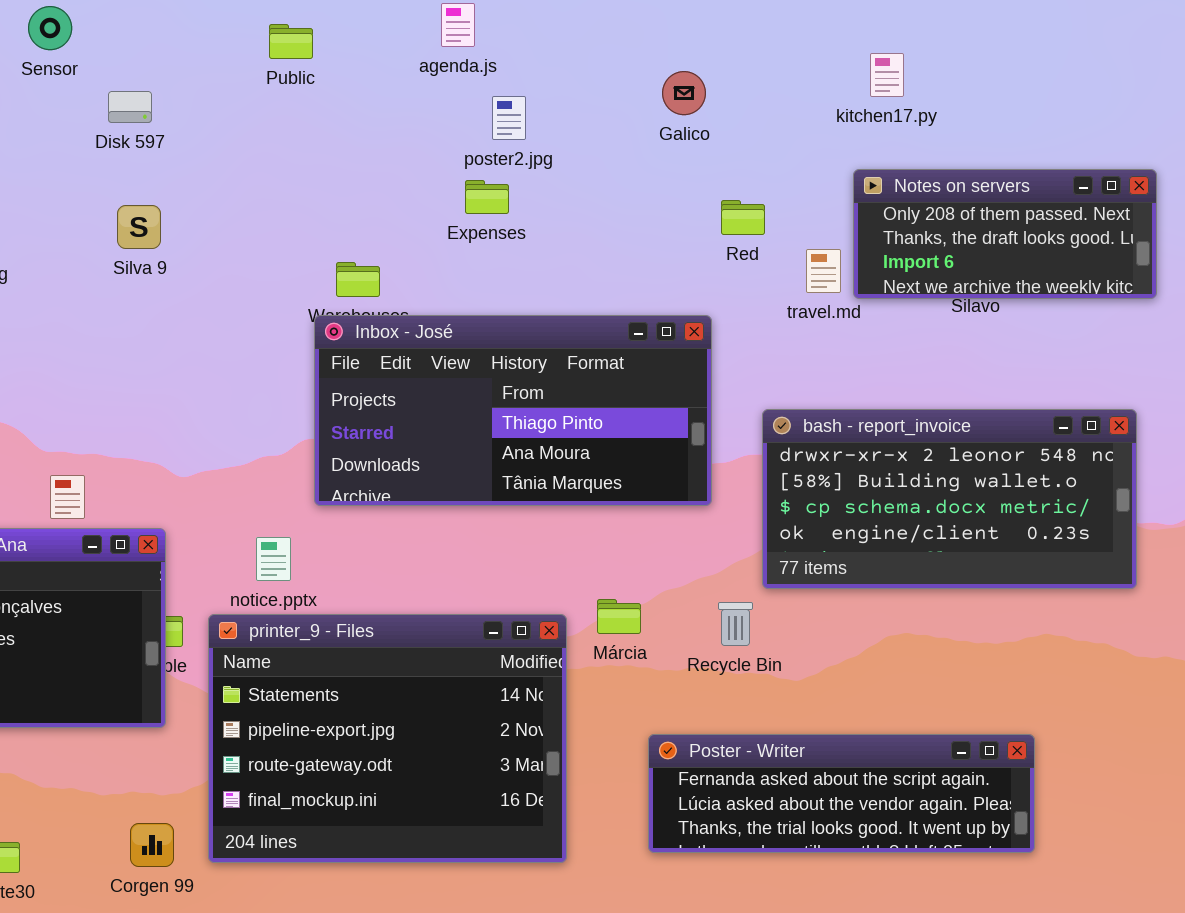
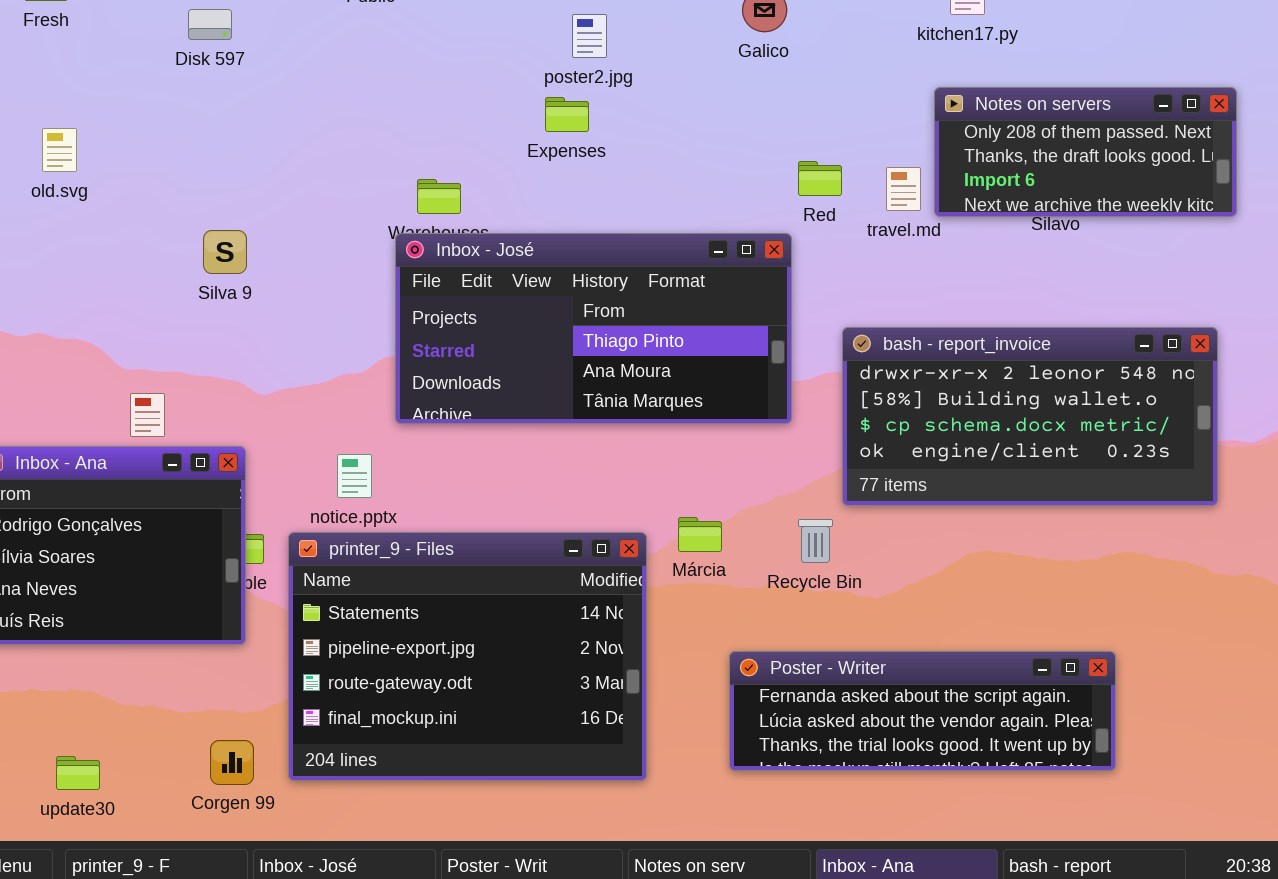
Red: [721,200,765,235] -> [798,161,842,196], moved
Silva 9: [117,205,161,249] -> [203,230,247,274], moved

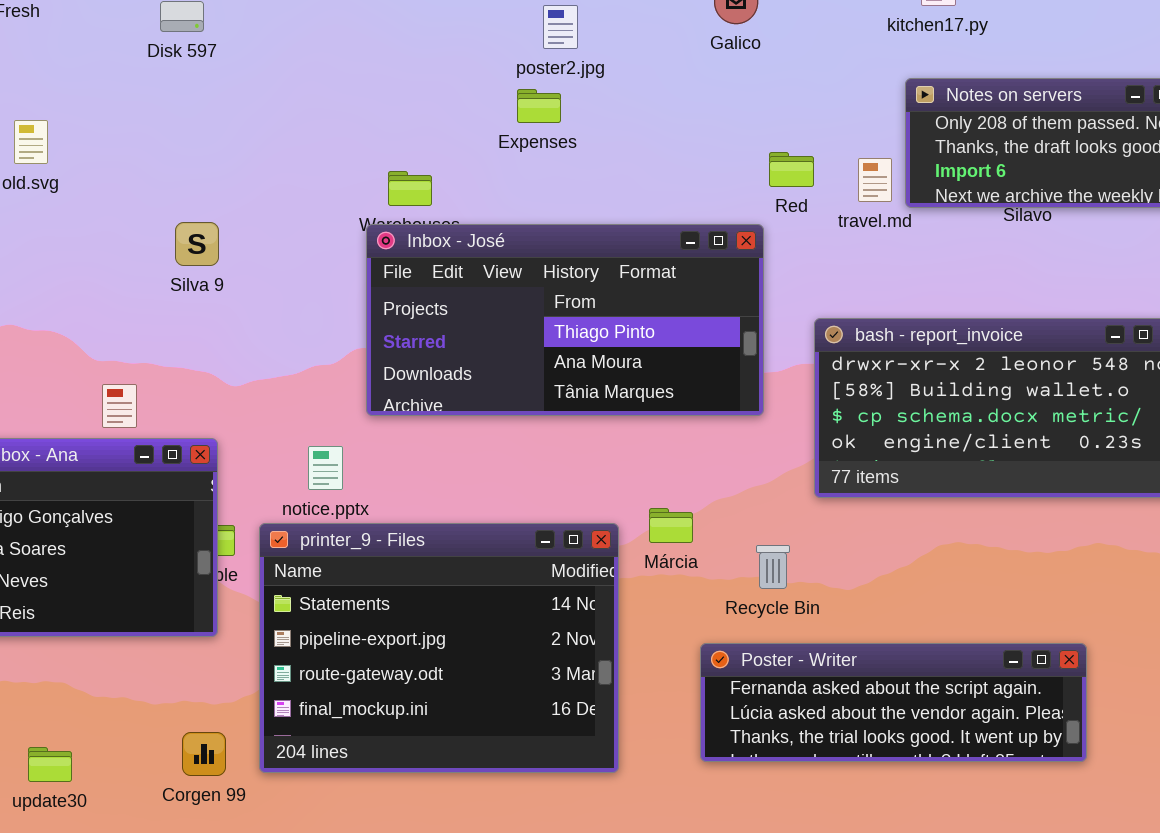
Recycle Bin: [798,519,833,563] -> [756,545,790,589], moved

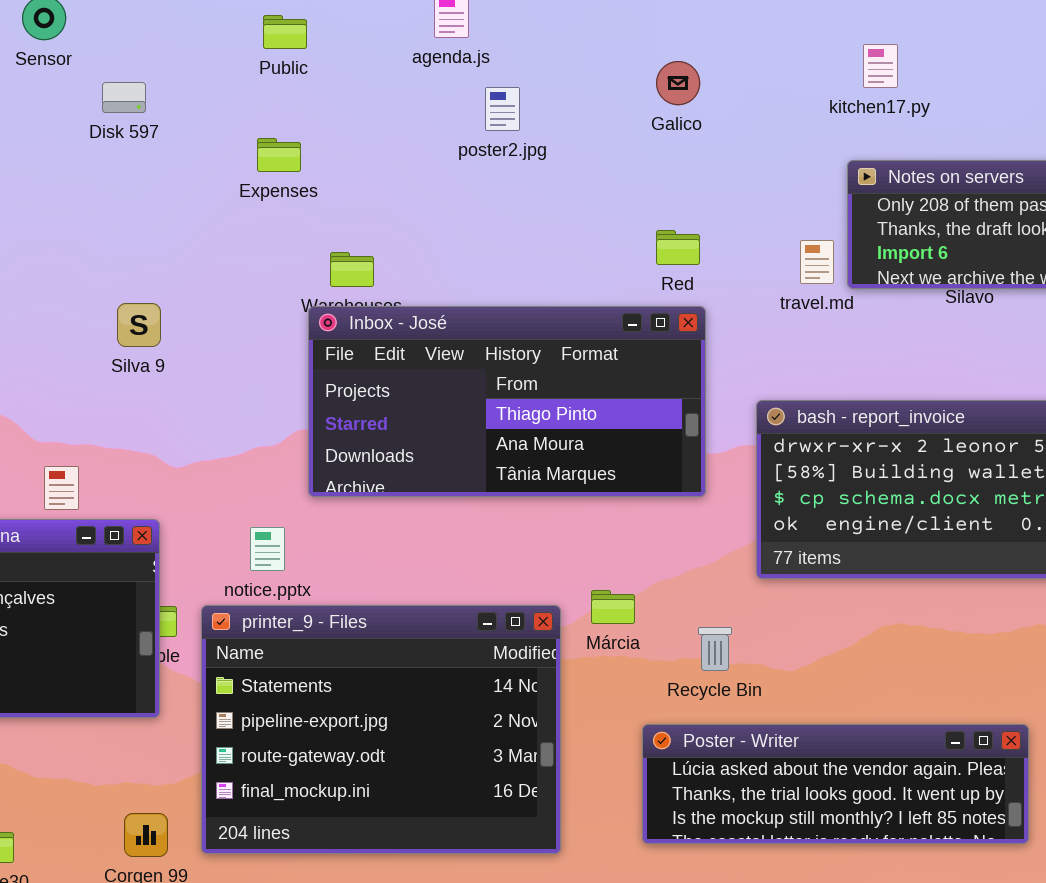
Expenses: [517,89,561,123] -> [257,138,301,172], moved
Red: [769,152,814,187] -> [656,230,700,265], moved
Poster - Writer: [700,643,1087,762] -> [642,724,1029,844], scrolled down 1 row

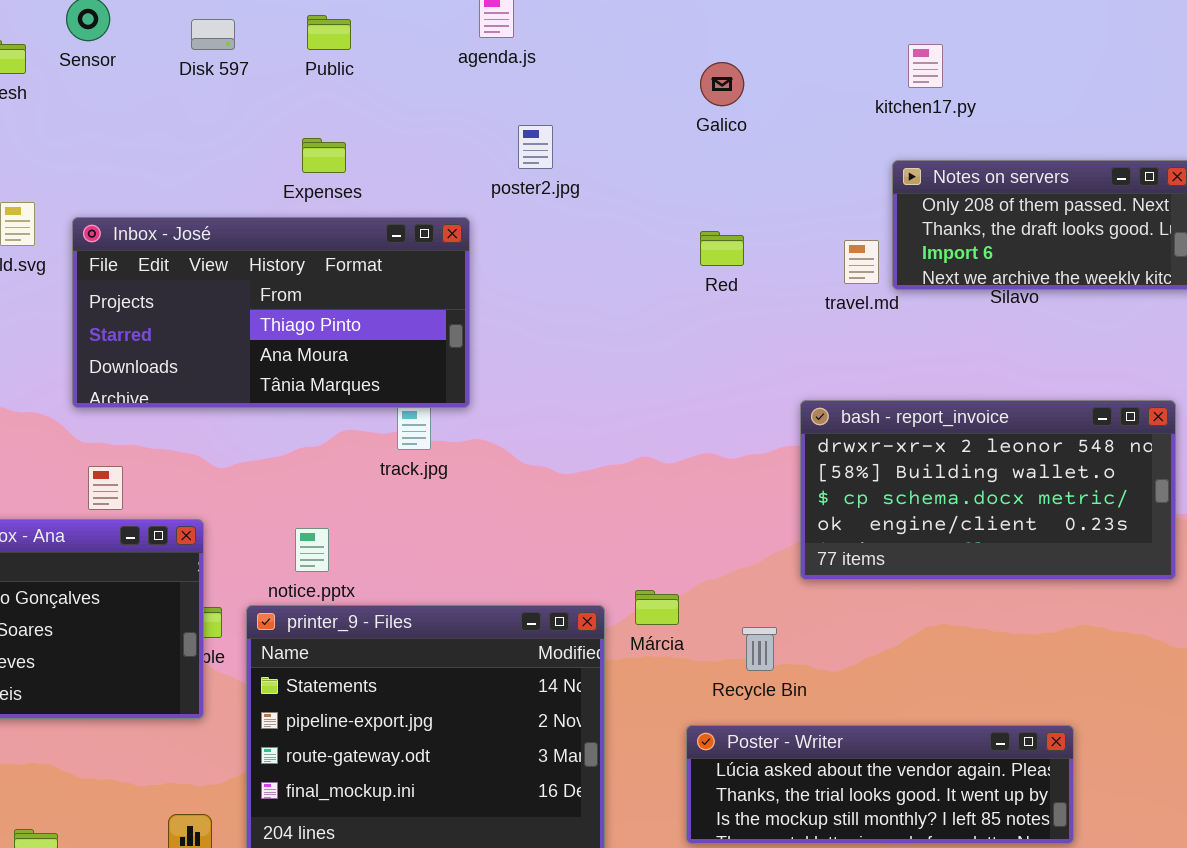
Disk 597: [102,82,146,113] -> [191,19,235,50], moved
poster2.jpg: [485,87,520,131] -> [518,125,553,169], moved
Inbox - José: [308,306,706,497] -> [72,217,470,408], moved

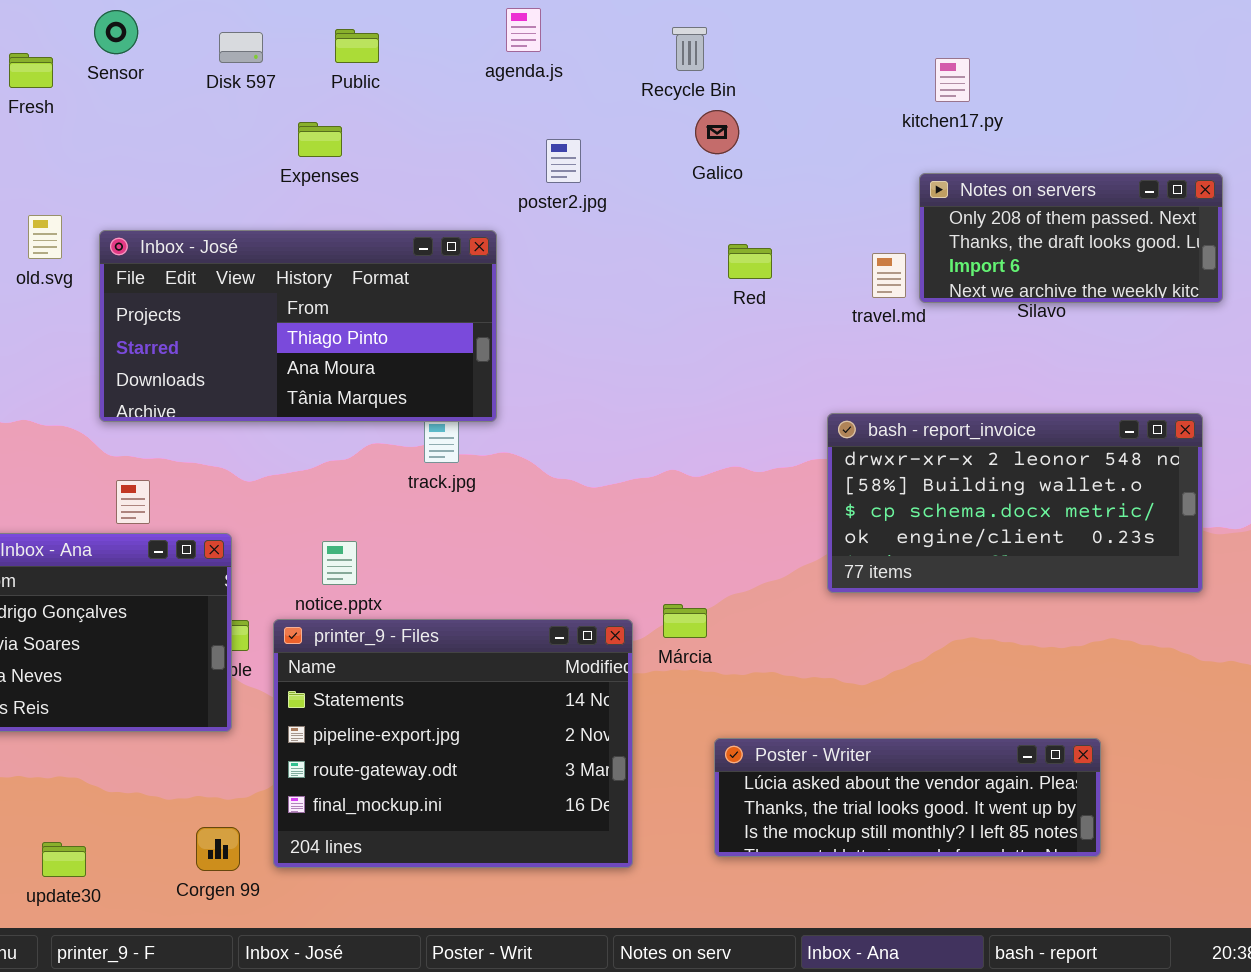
Galico: [700,62,744,106] -> [695,110,739,154], moved
Expenses: [302,138,346,173] -> [298,122,342,157], moved
Recycle Bin: [742,627,777,671] -> [672,27,707,71], moved

